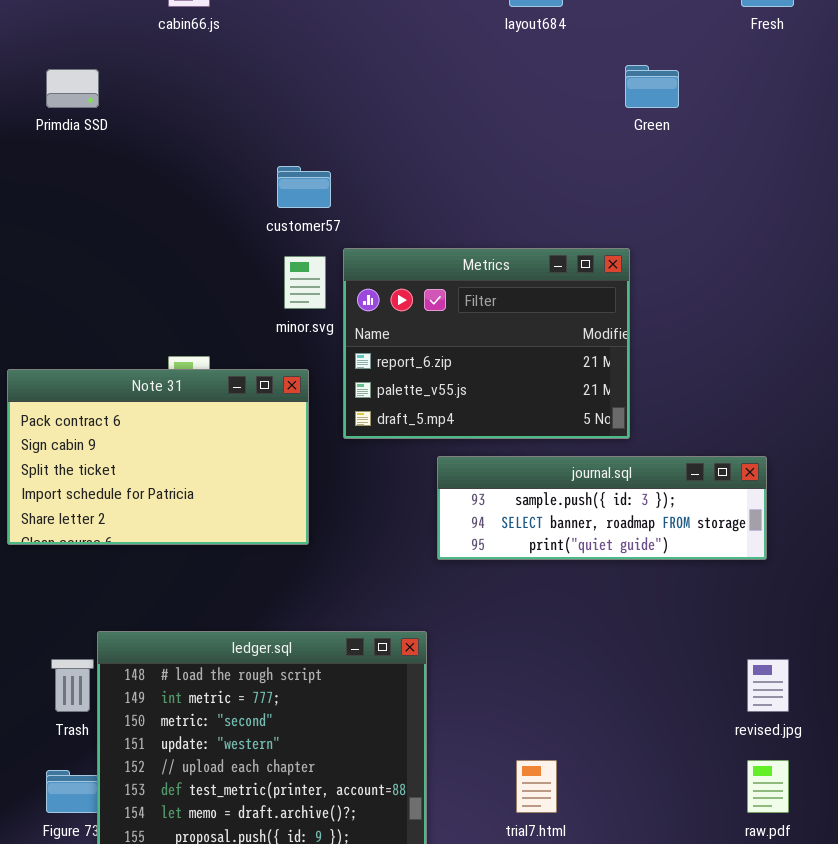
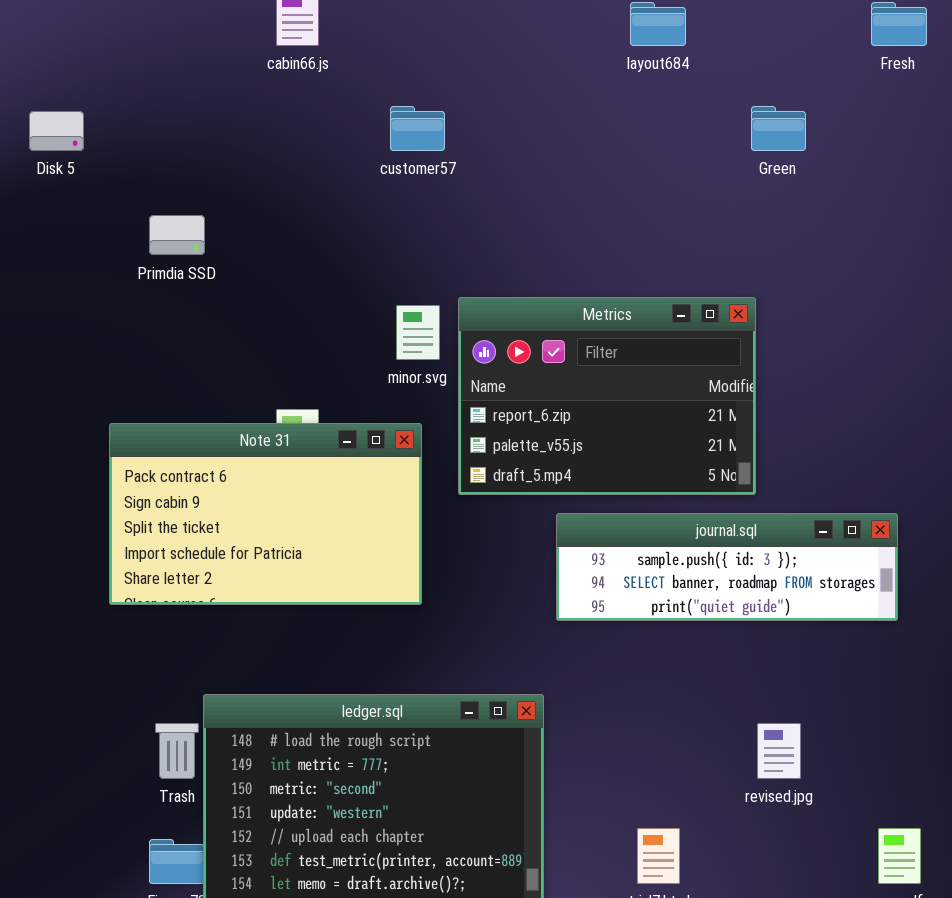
Primdia SSD: [46,69,99,108] -> [149,215,205,255], moved
customer57: [277,166,331,208] -> [390,106,445,151], moved
revised.jpg: [747,659,789,712] -> [757,723,801,779], moved

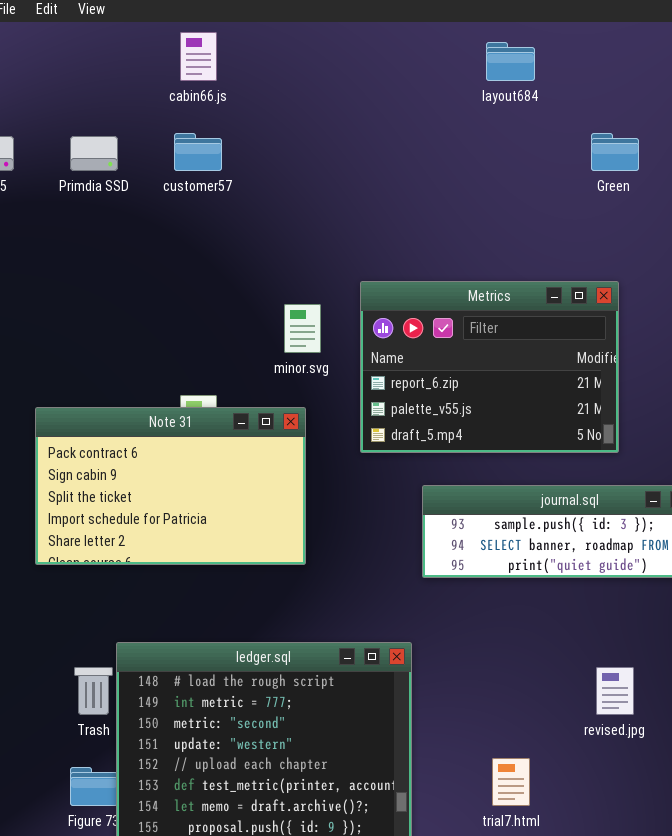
customer57: [390,106,445,151] -> [174,133,222,171], moved
Primdia SSD: [149,215,205,255] -> [70,136,118,171], moved
Metrics: [458,297,756,495] -> [360,281,619,453], moved

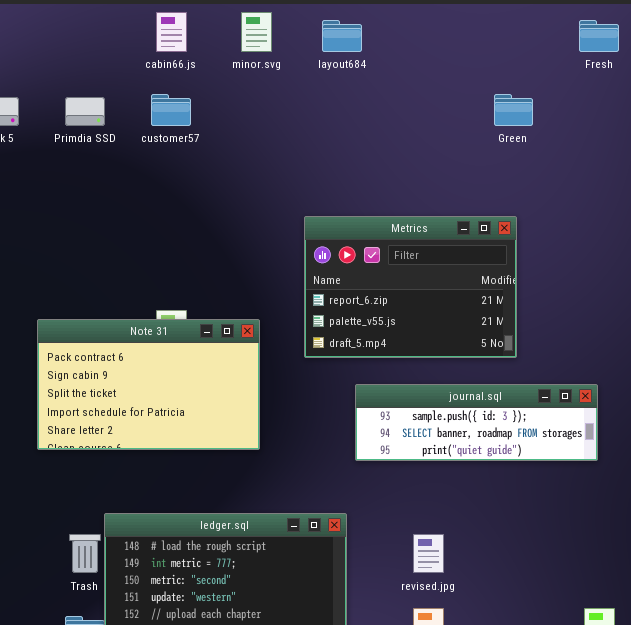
layout684: [486,42,535,81] -> [322,20,362,52], moved
minor.svg: [284,304,321,353] -> [241,12,272,52], moved
revised.jpg: [596,667,634,715] -> [413,534,444,573], moved

